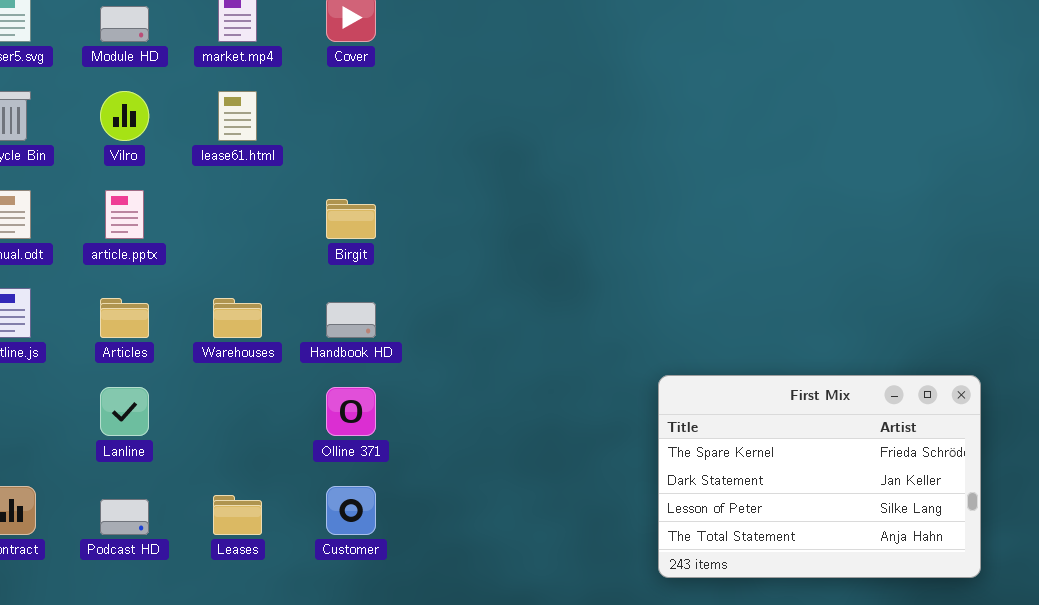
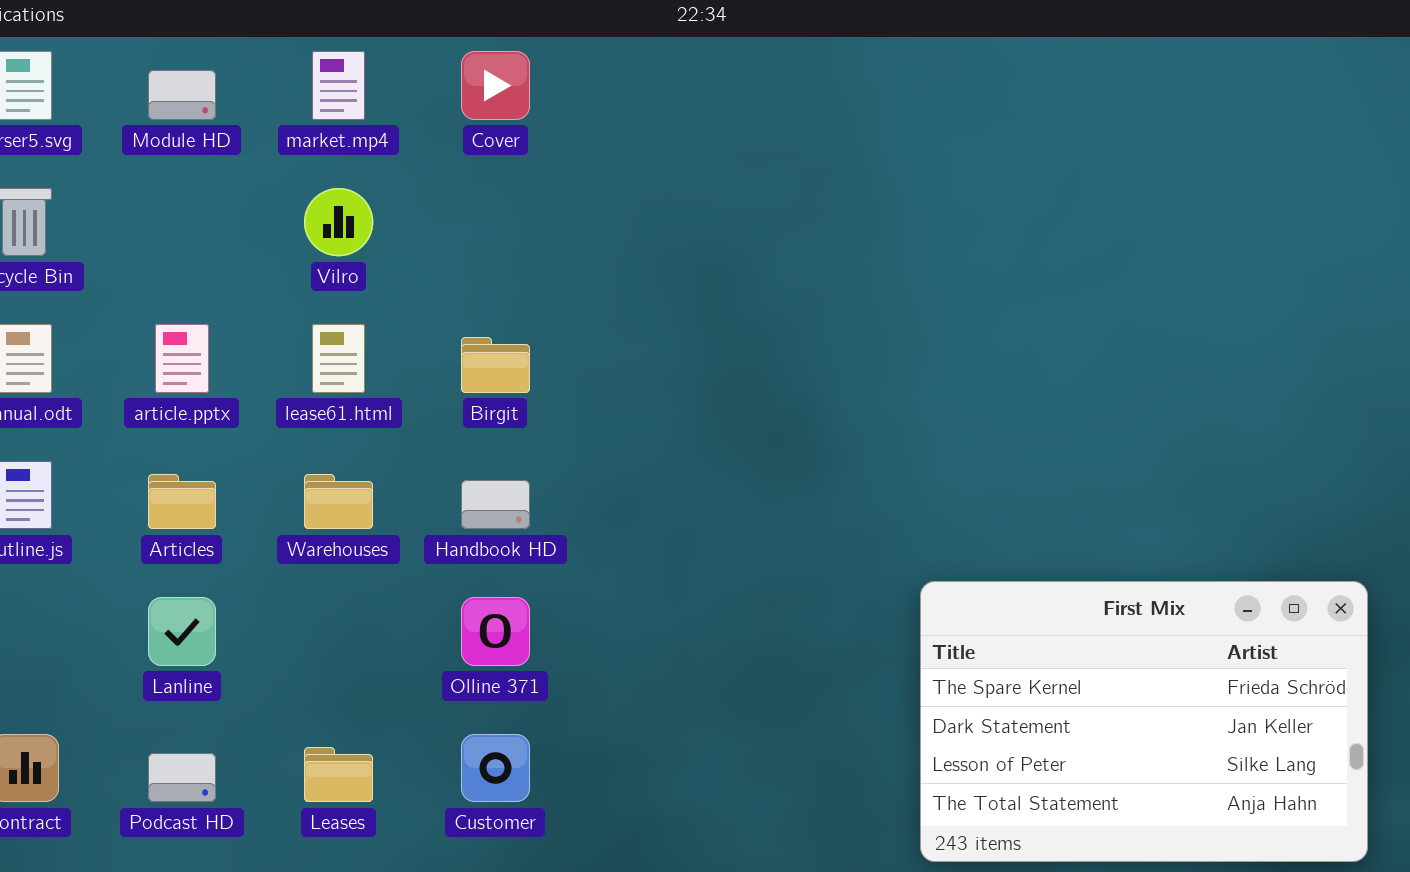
Vilro: [100,91,149,141] -> [304,188,373,256], moved
lease61.html: [218,91,257,141] -> [312,324,365,393], moved

